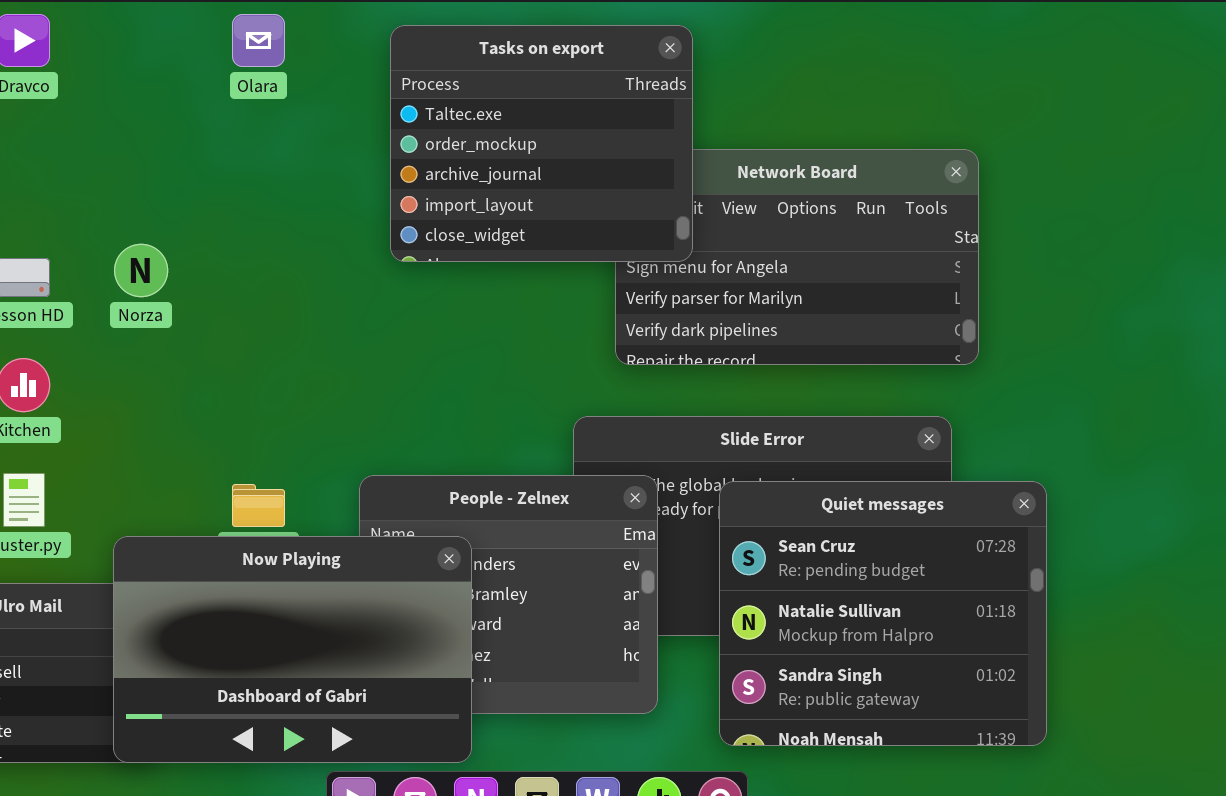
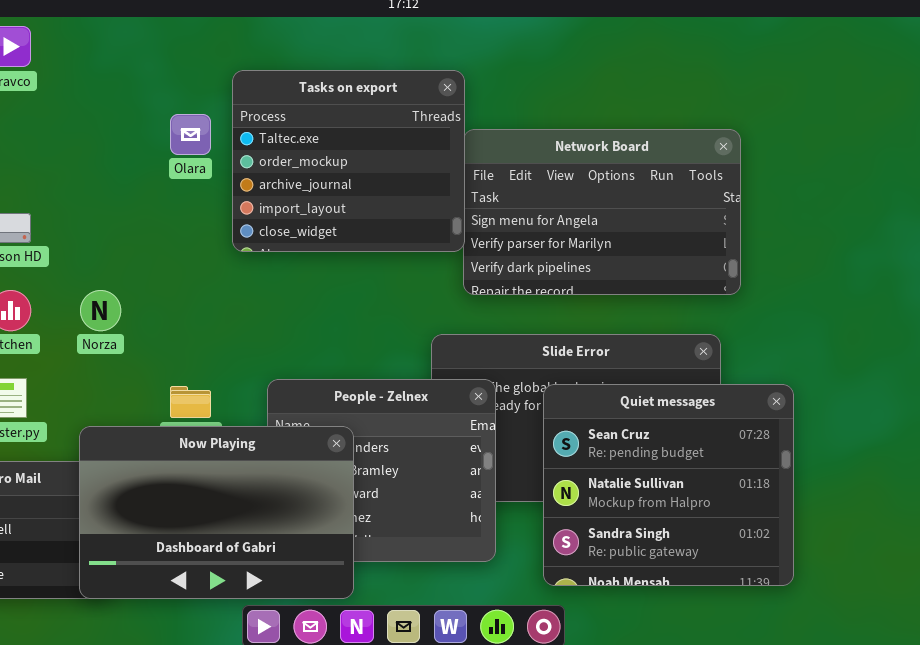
Olara: [232,14,285,67] -> [170,114,211,155], moved
Tasks on export: [390,25,693,262] -> [232,70,465,252], moved
Norza: [114,244,168,297] -> [80,290,121,331], moved

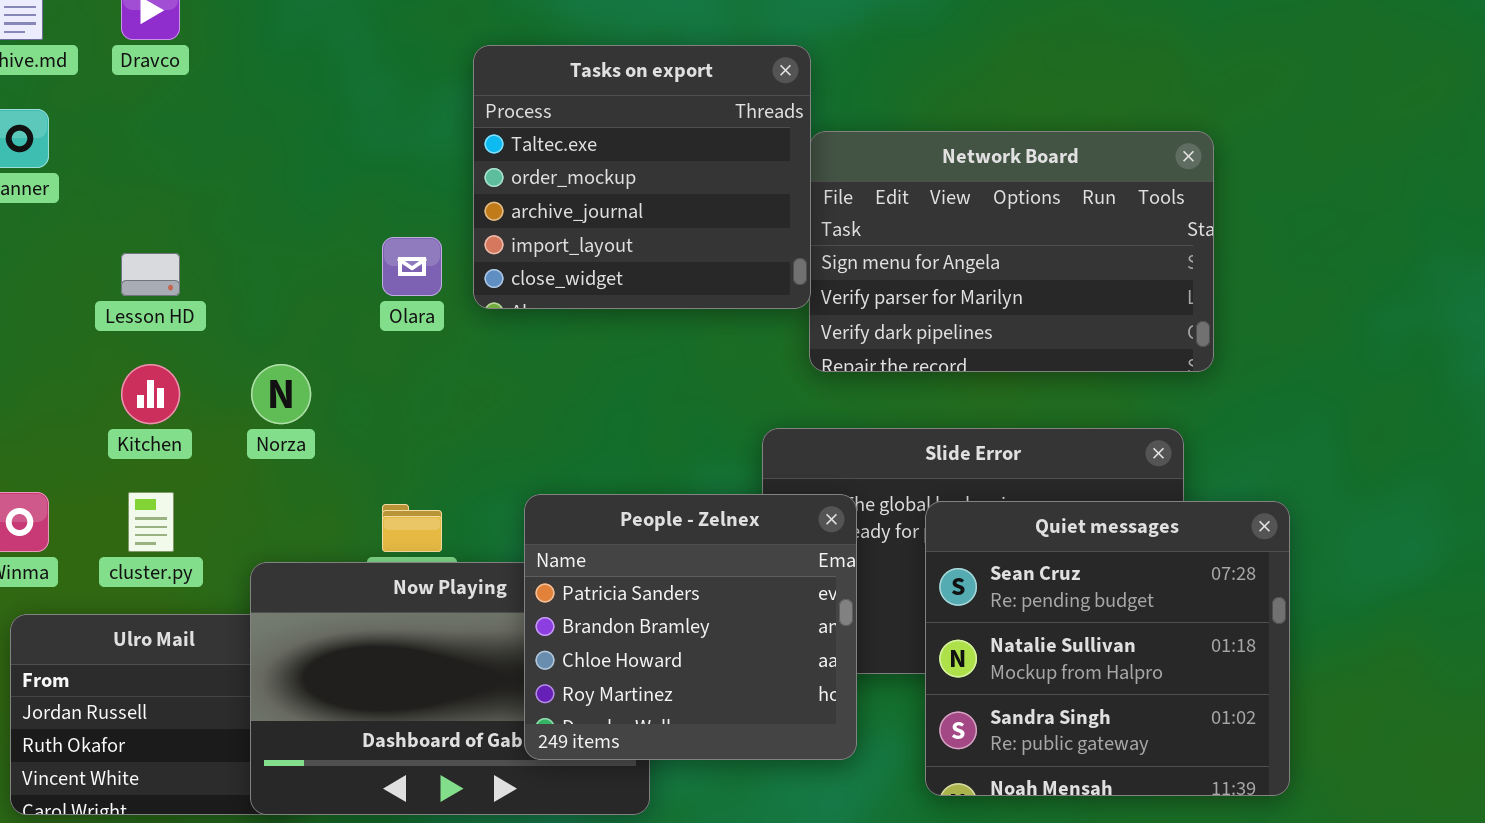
Olara: [170,114,211,155] -> [382,237,442,296], moved
People - Zelnex: [267,379,496,562] -> [524,494,857,760], raised

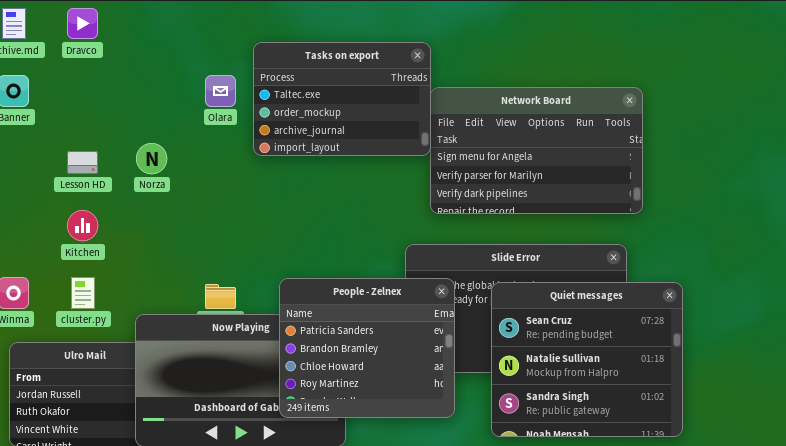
Tasks on export: [473,45,811,309] -> [253,42,431,156], resized
Olara: [382,237,442,296] -> [205,75,236,107], moved
Norza: [251,364,311,424] -> [136,143,167,174], moved

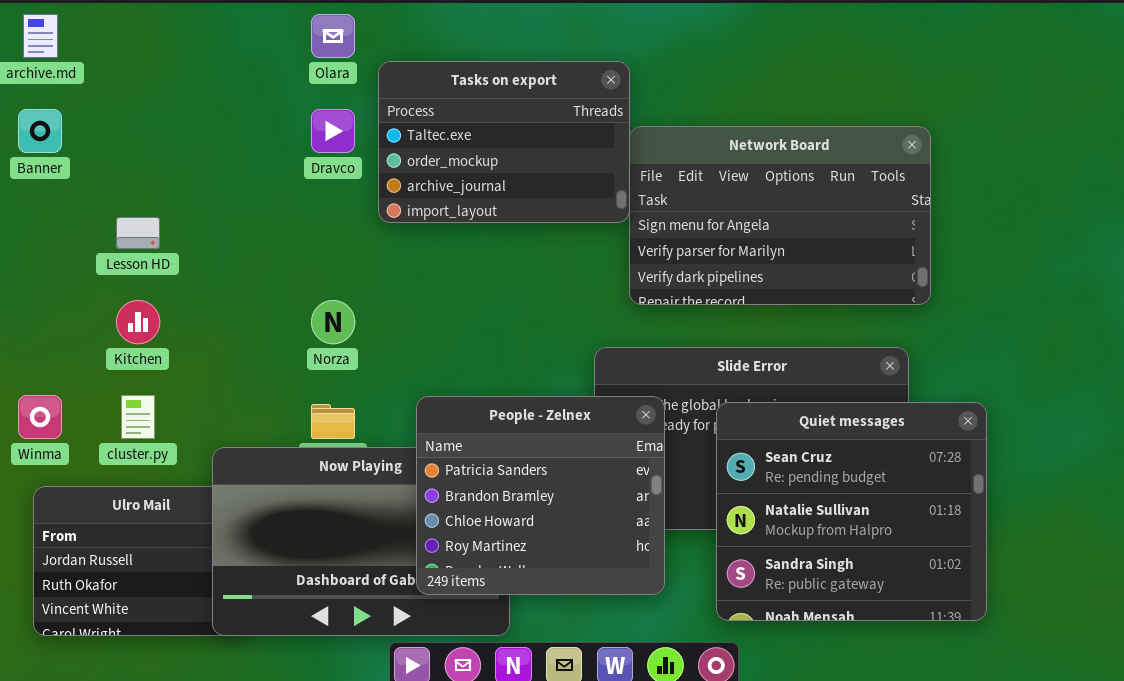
Dravco: [67,8,98,39] -> [311,109,355,153], moved
Olara: [205,75,236,107] -> [311,14,355,58], moved
Norza: [136,143,167,174] -> [311,300,355,344], moved

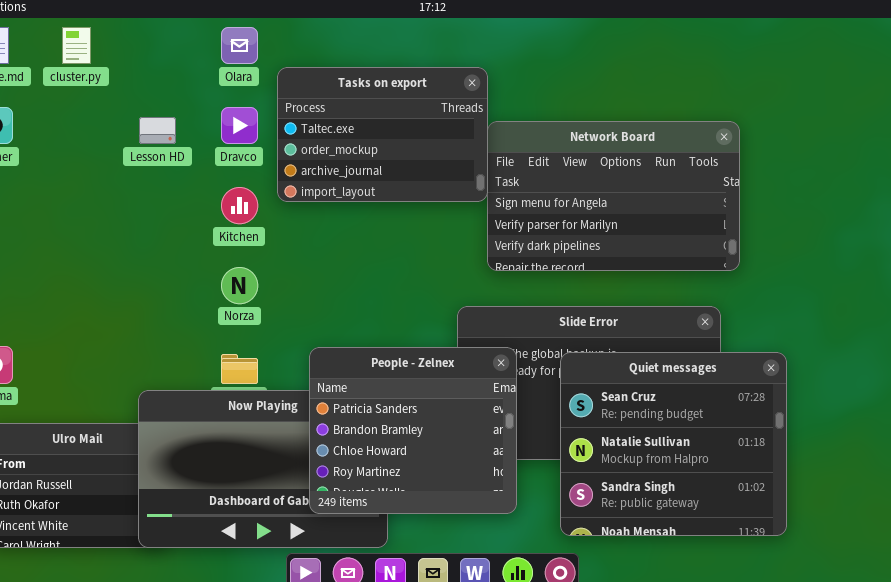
Lesson HD: [116,217,160,249] -> [139,117,176,144], moved
Kitchen: [116,300,160,344] -> [221,187,258,224], moved
cluster.py: [121,395,155,439] -> [62,27,91,64], moved

